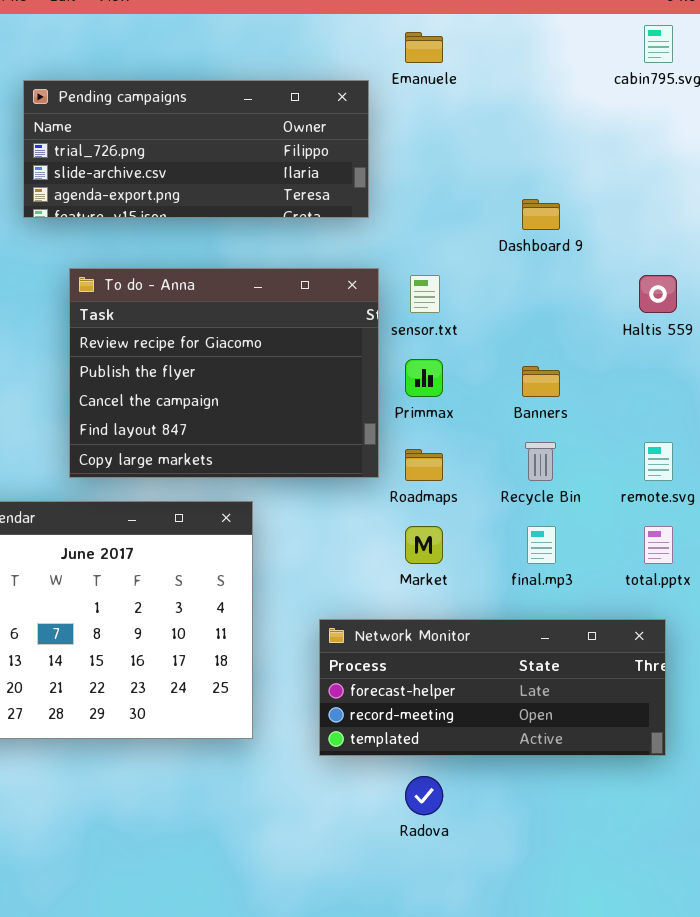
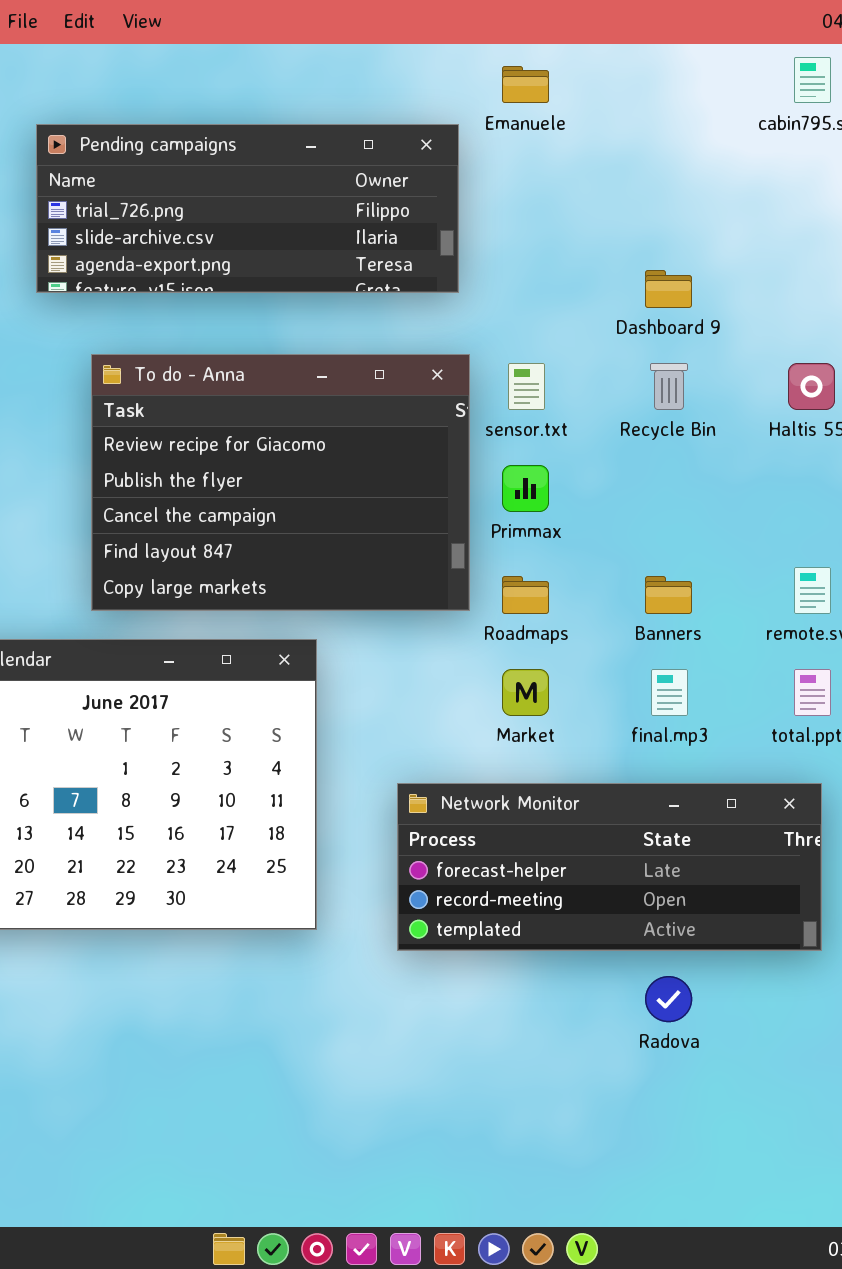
Banners: [522,366,560,397] -> [645,576,692,614], moved
Recycle Bin: [525,442,556,481] -> [650,363,688,410], moved
Radova: [405,776,443,815] -> [645,976,692,1022], moved

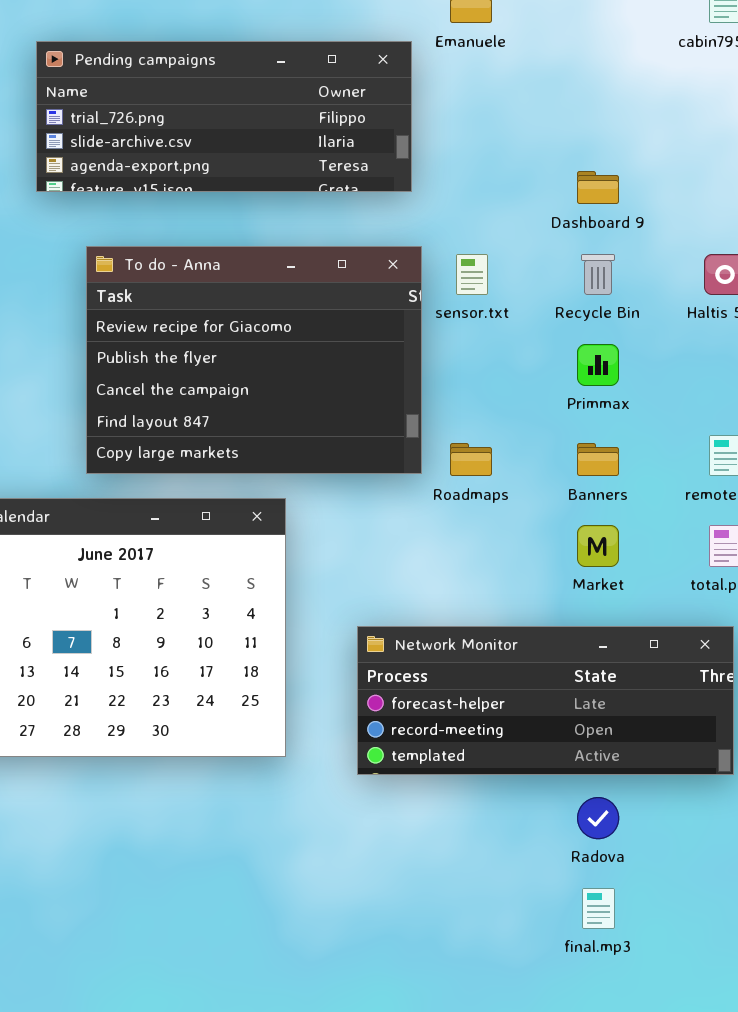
Primmax: [502,465,549,512] -> [577,344,619,386], moved
Market: [502,669,549,716] -> [577,525,619,567], moved
final.mp3: [651,669,688,716] -> [582,888,615,929], moved

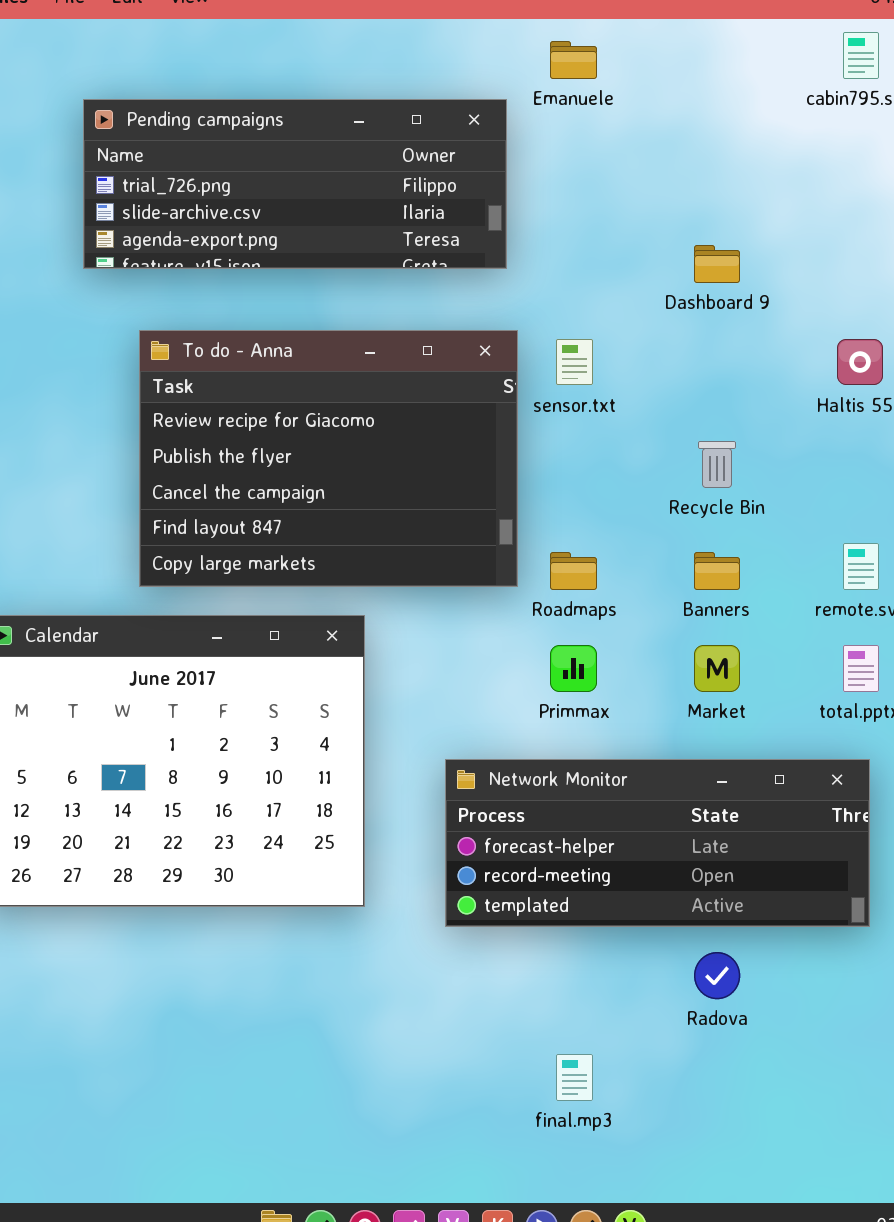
Recycle Bin: [581,254,615,295] -> [698,441,736,488], moved
Primmax: [577,344,619,386] -> [550,645,597,692], moved
final.mp3: [582,888,615,929] -> [556,1054,593,1101], moved

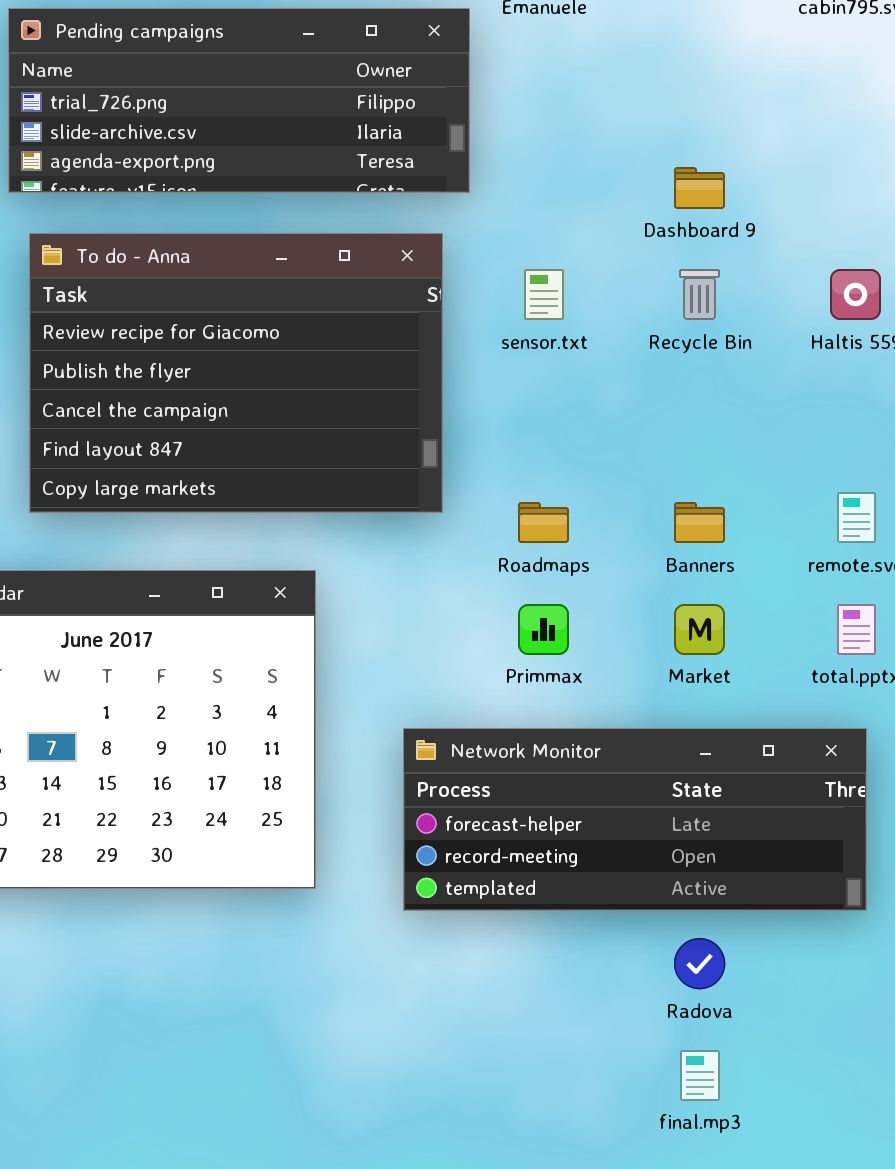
To do - Anna: [139,330,518,587] -> [29,233,443,513], moved
Recycle Bin: [698,441,736,488] -> [679,269,720,320], moved
final.mp3: [556,1054,593,1101] -> [680,1050,720,1101], moved

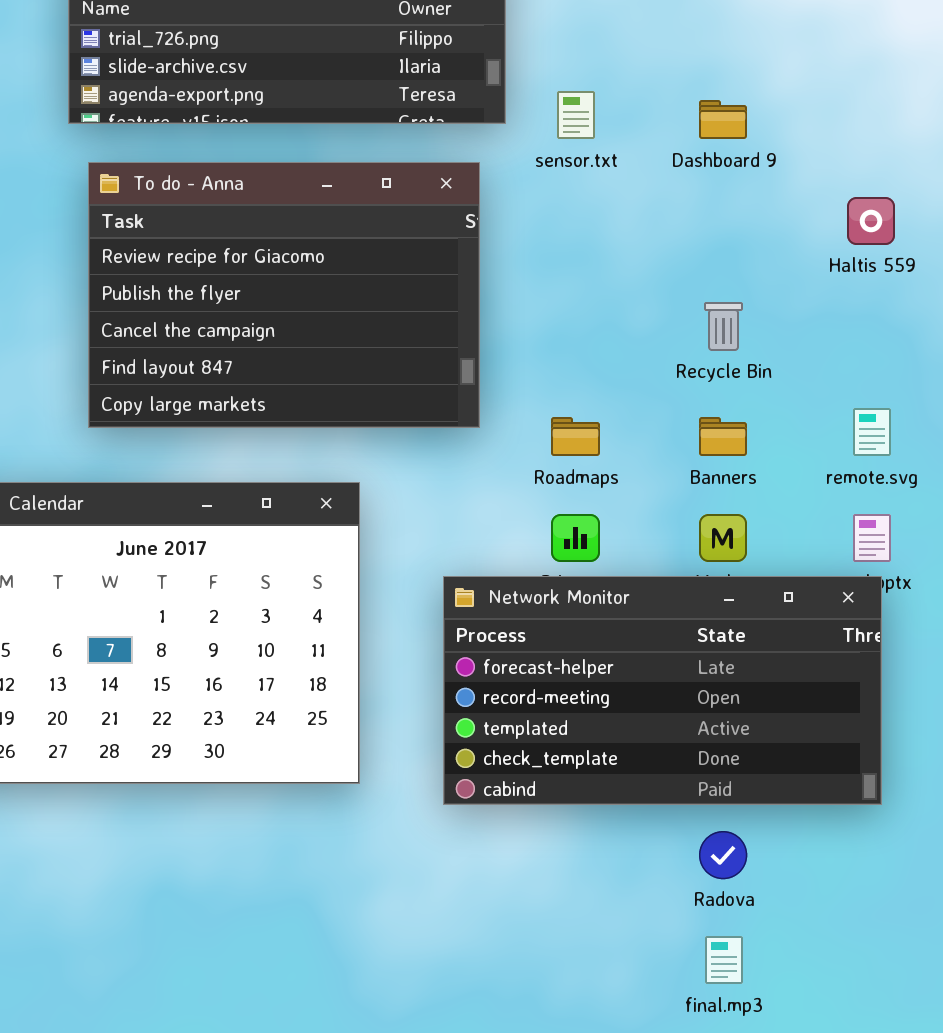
sensor.txt: [524,269,564,320] -> [557,91,595,139], moved
Recycle Bin: [679,269,720,320] -> [704,302,743,351], moved
Network Monitor: [403,728,867,911] -> [443,576,882,805], resized

